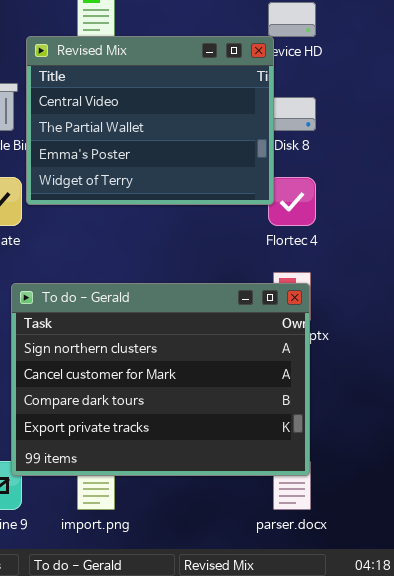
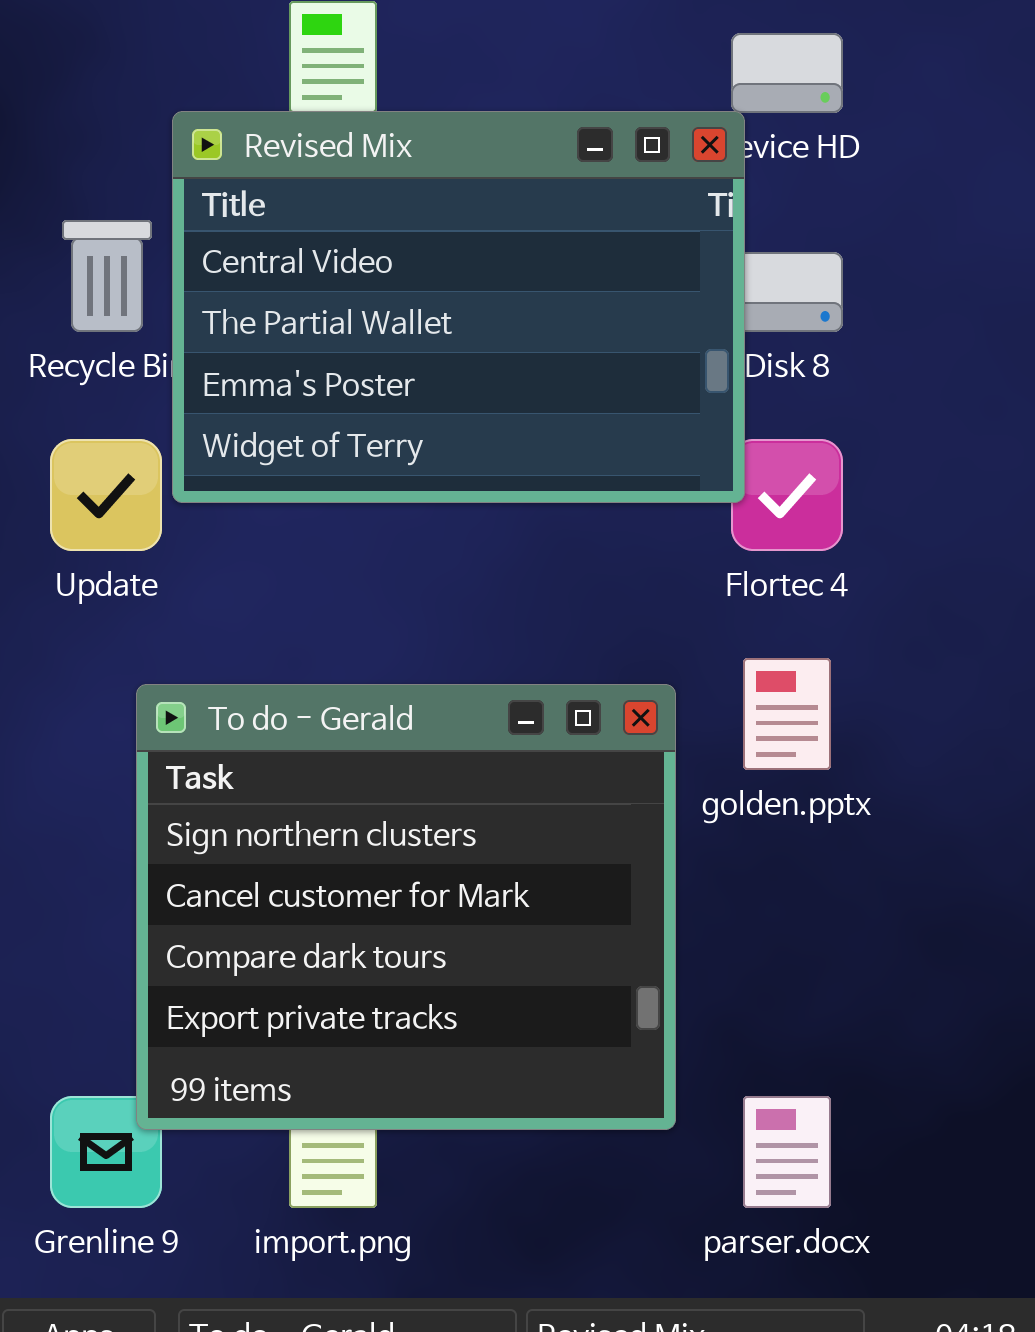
To do - Gerald: [11,283,310,476] -> [136,684,676,1130], resized

